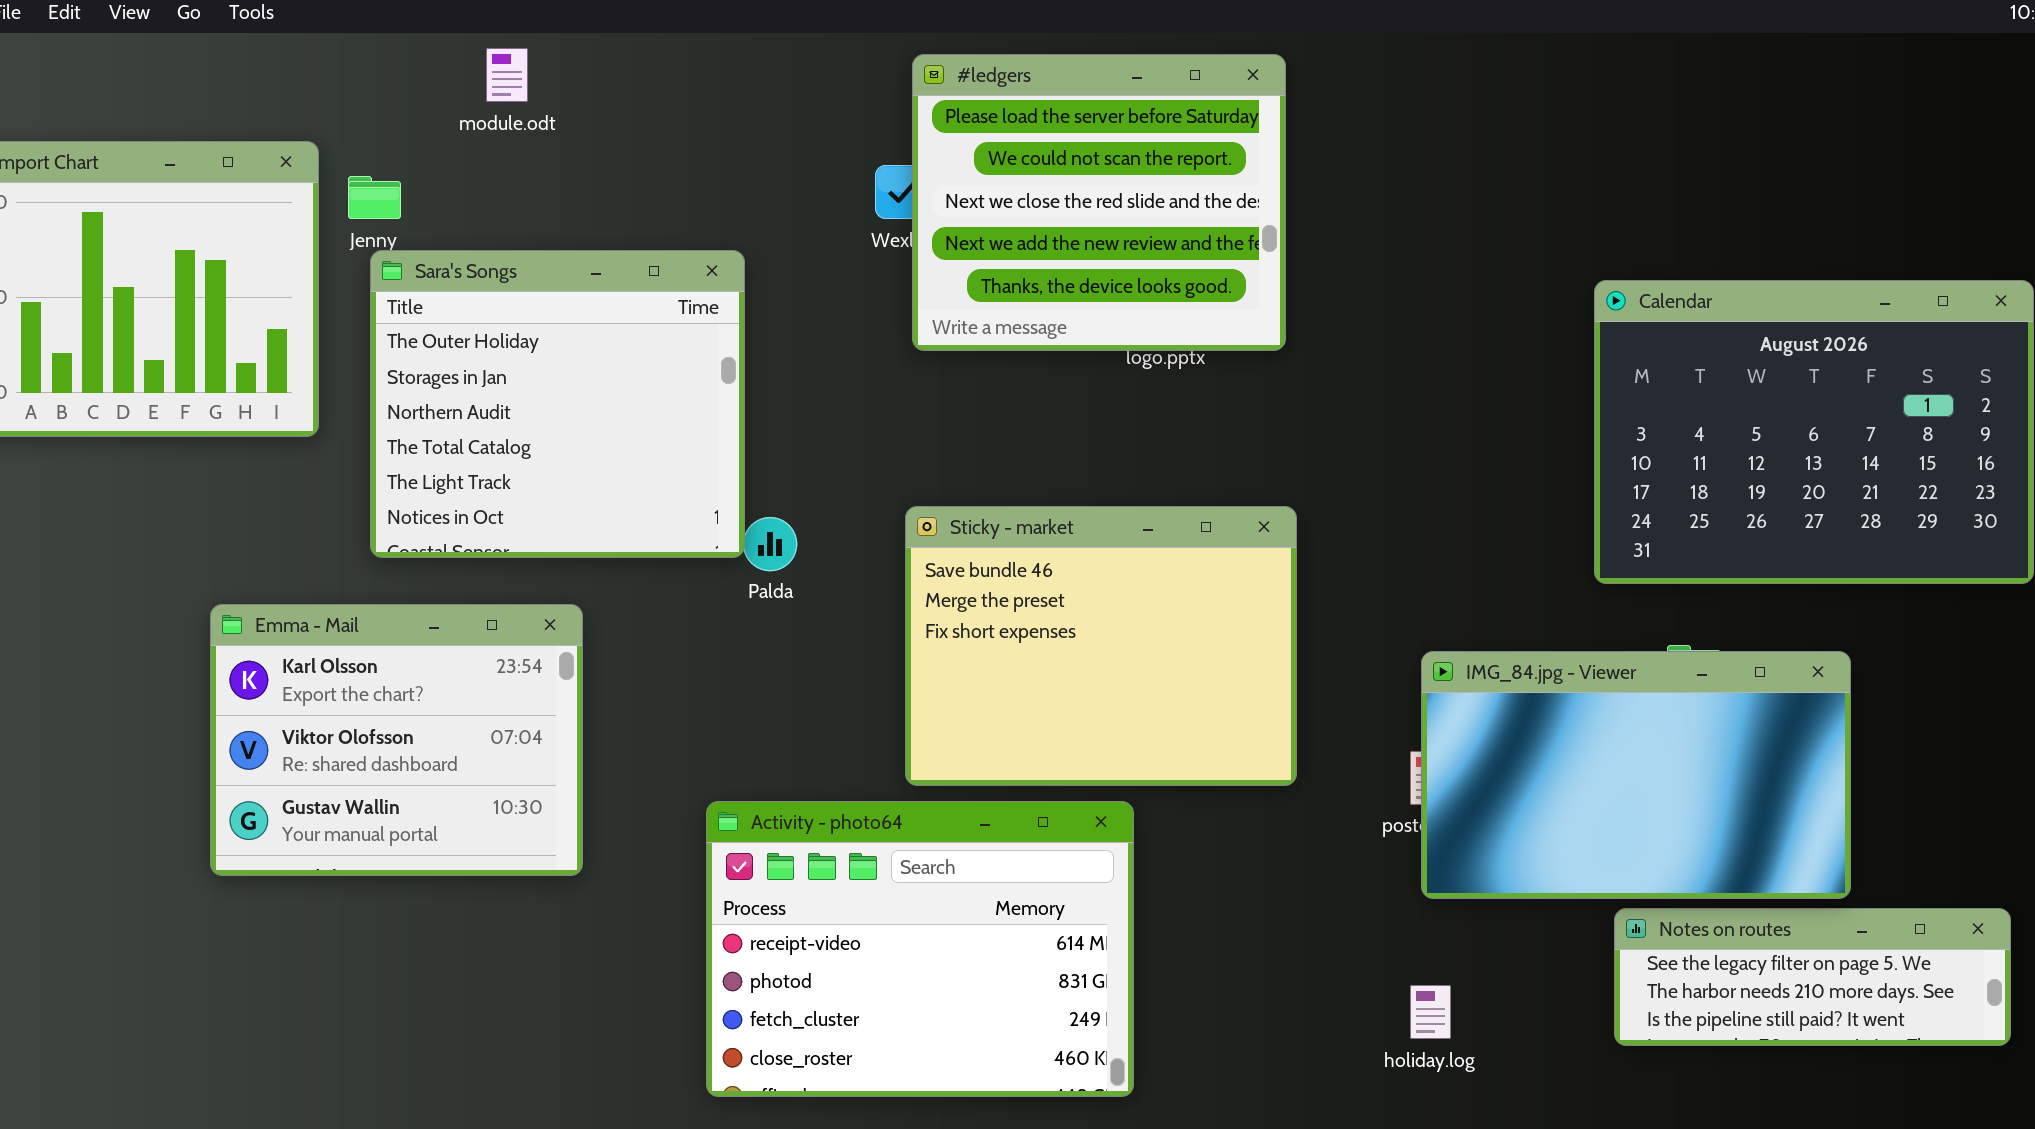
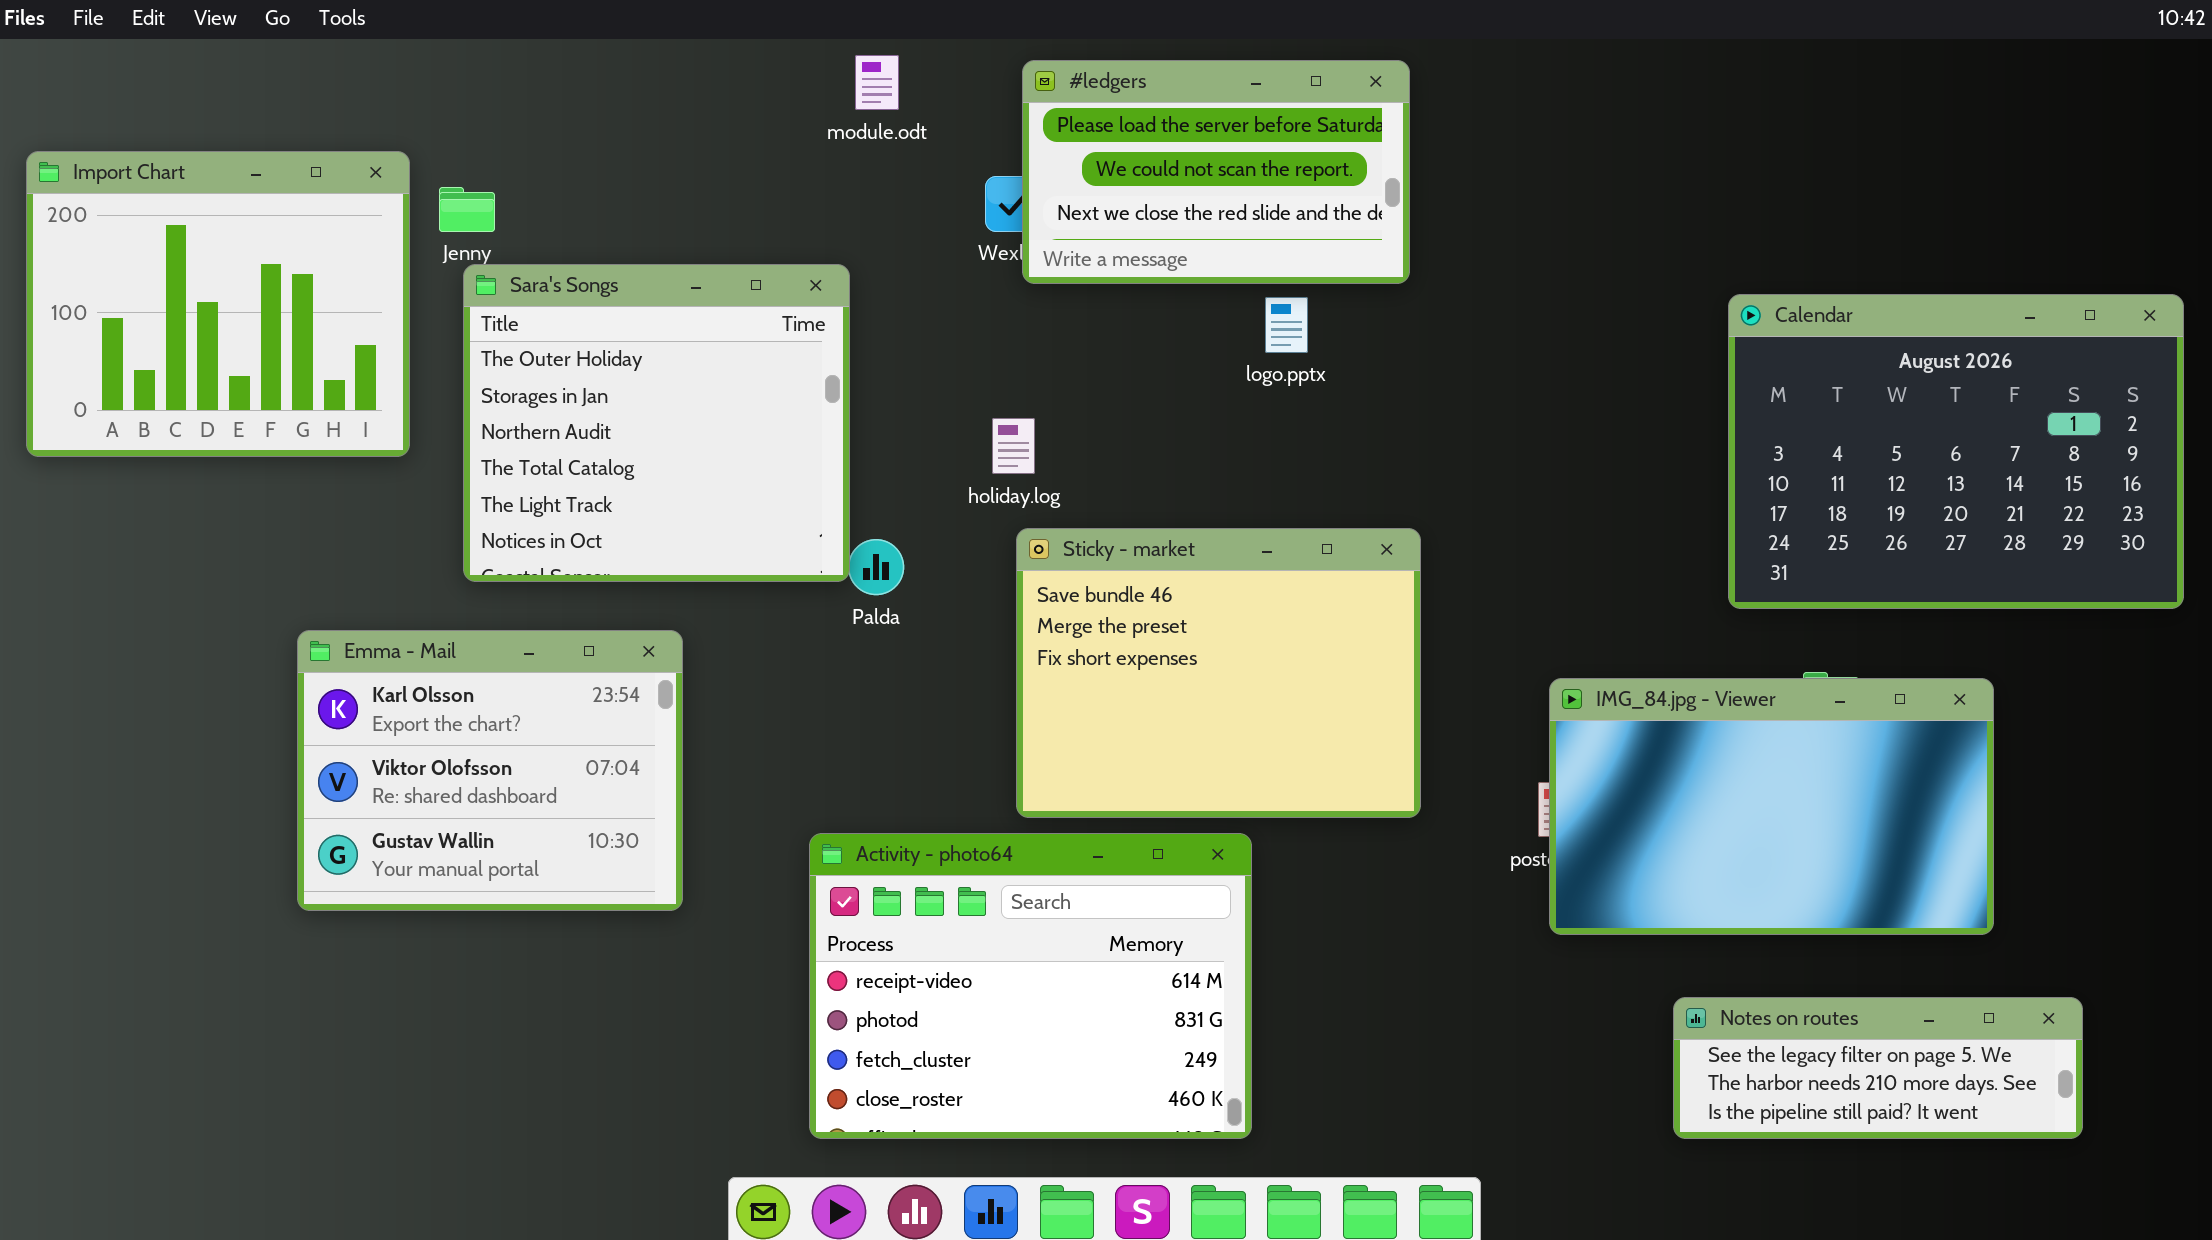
module.odt: [486,48,528,102] -> [855,55,899,110], moved
#ledgers: [912,54,1286,351] -> [1022,60,1410,284], resized
Notes on routes: [1614,908,2011,1046] -> [1673,997,2083,1139], moved
holiday.log: [1410,985,1451,1039] -> [992,418,1035,474], moved

